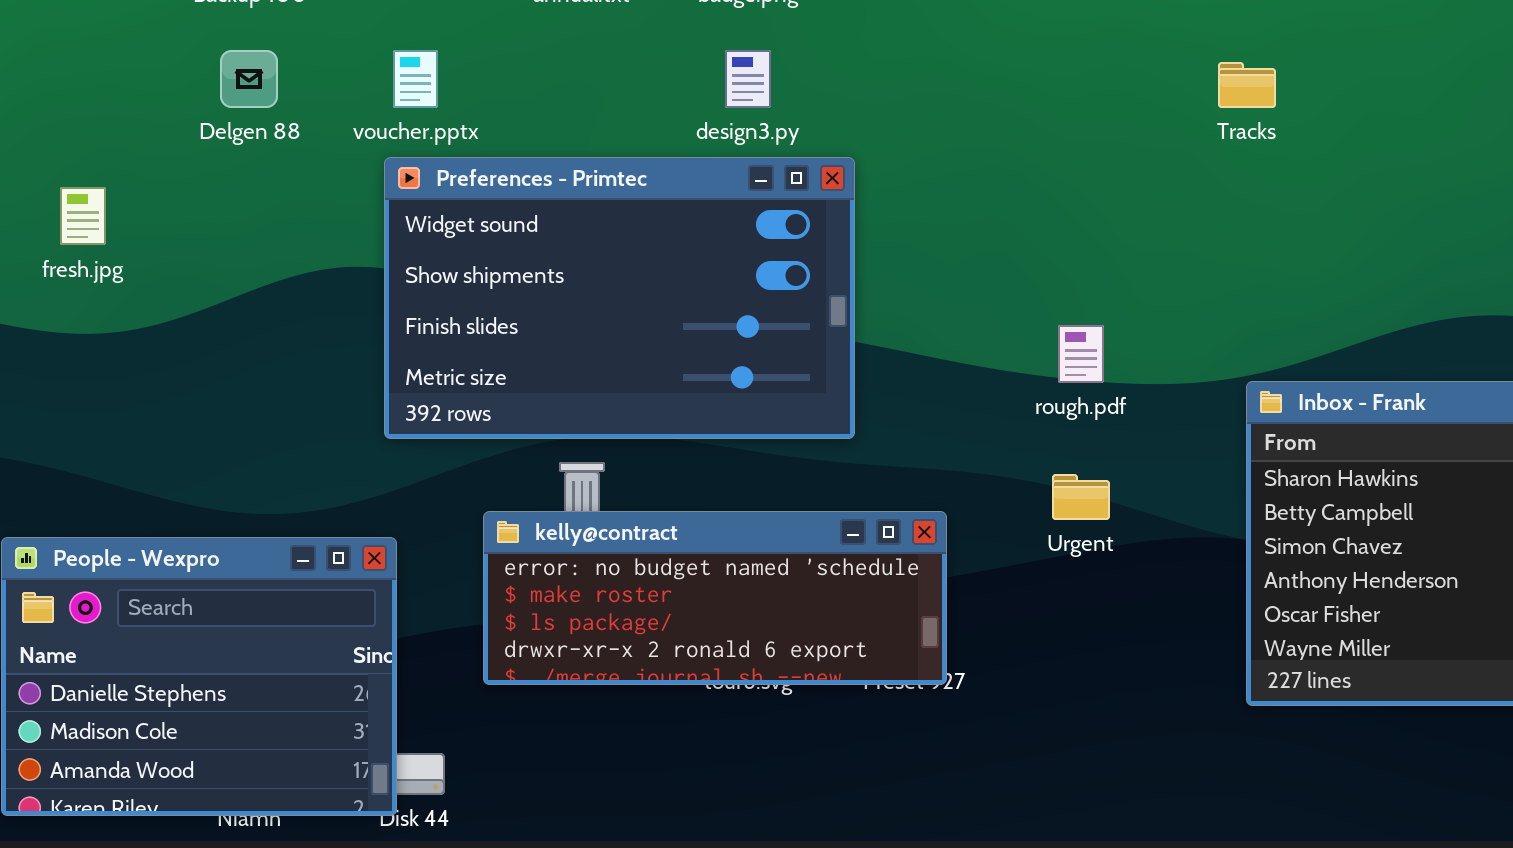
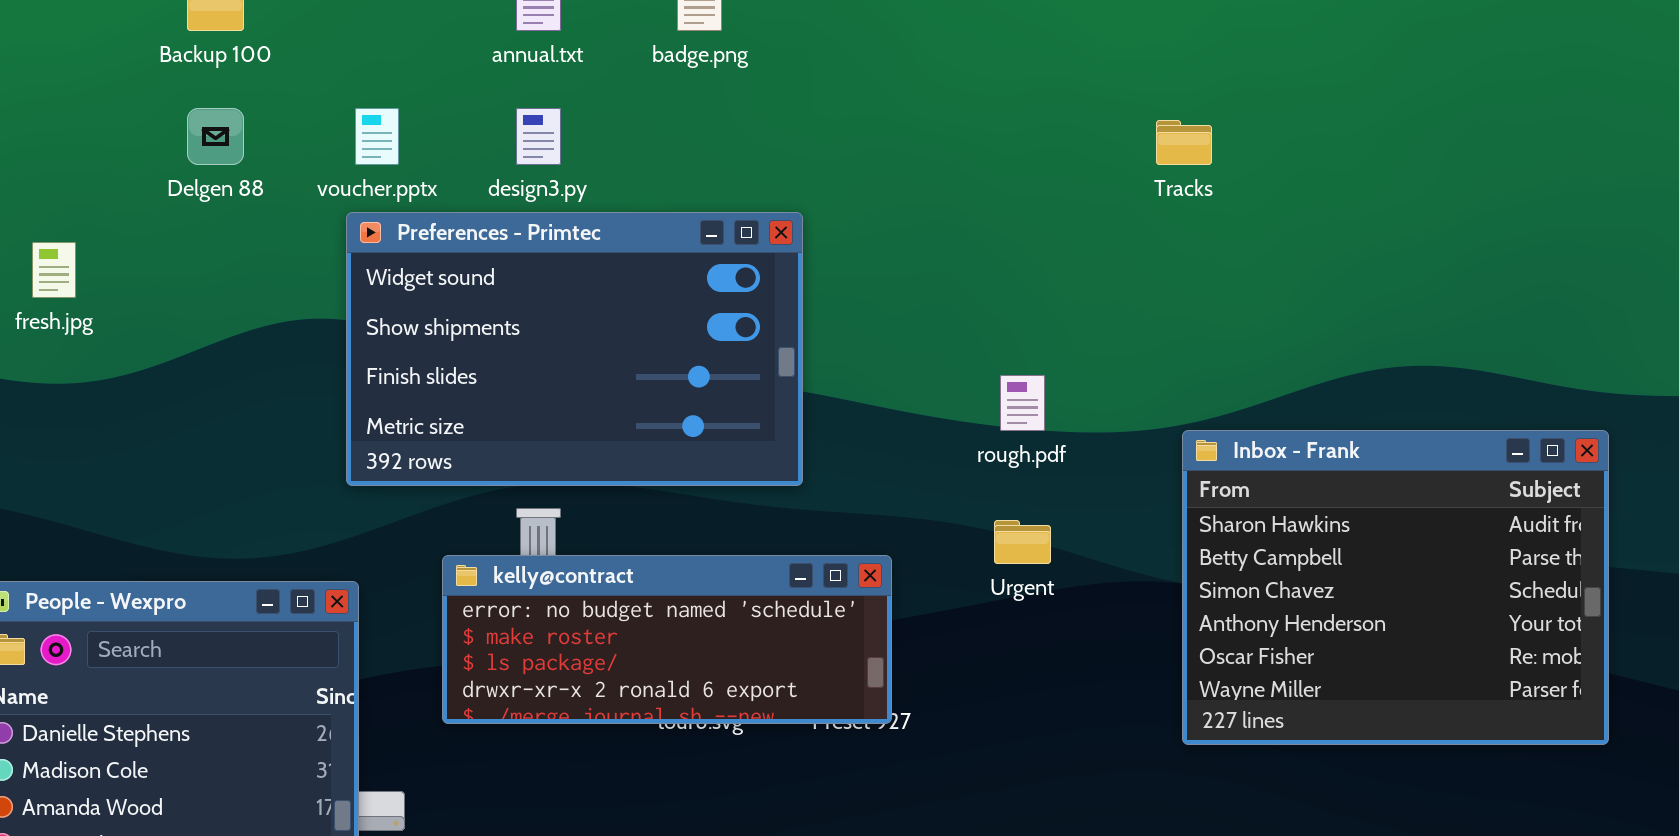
design3.py: [725,50,771,108] -> [516,108,561,165], moved

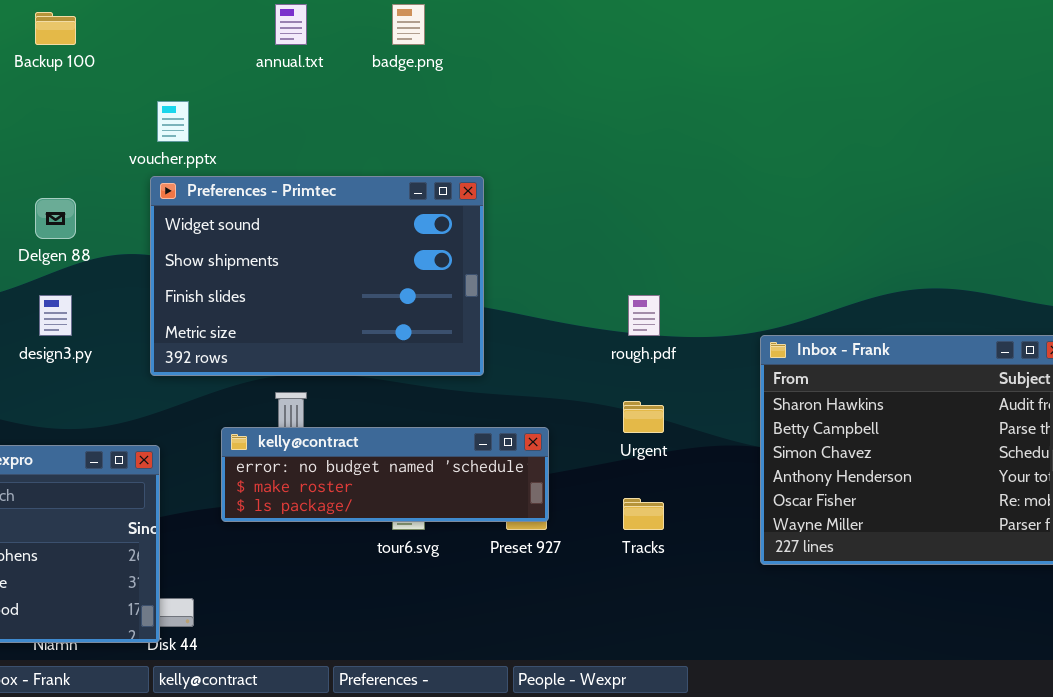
Delgen 88: [187,108,244,165] -> [35,198,76,239], moved
design3.py: [516,108,561,165] -> [39,295,72,336], moved
Tracks: [1156,120,1212,165] -> [623,498,664,530], moved
kelly@contract: [442,555,892,724] -> [221,427,549,522], resized

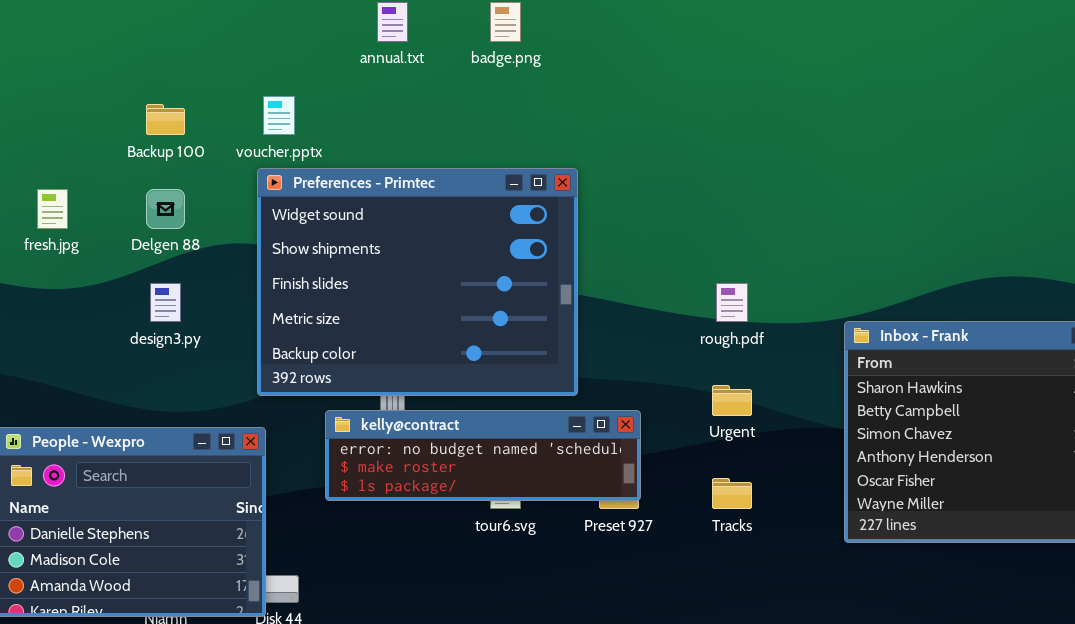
Backup 100: [35,12,76,45] -> [146,104,185,135], moved
Preferences - Primtec: [150,176,484,376] -> [257,168,578,396], resized

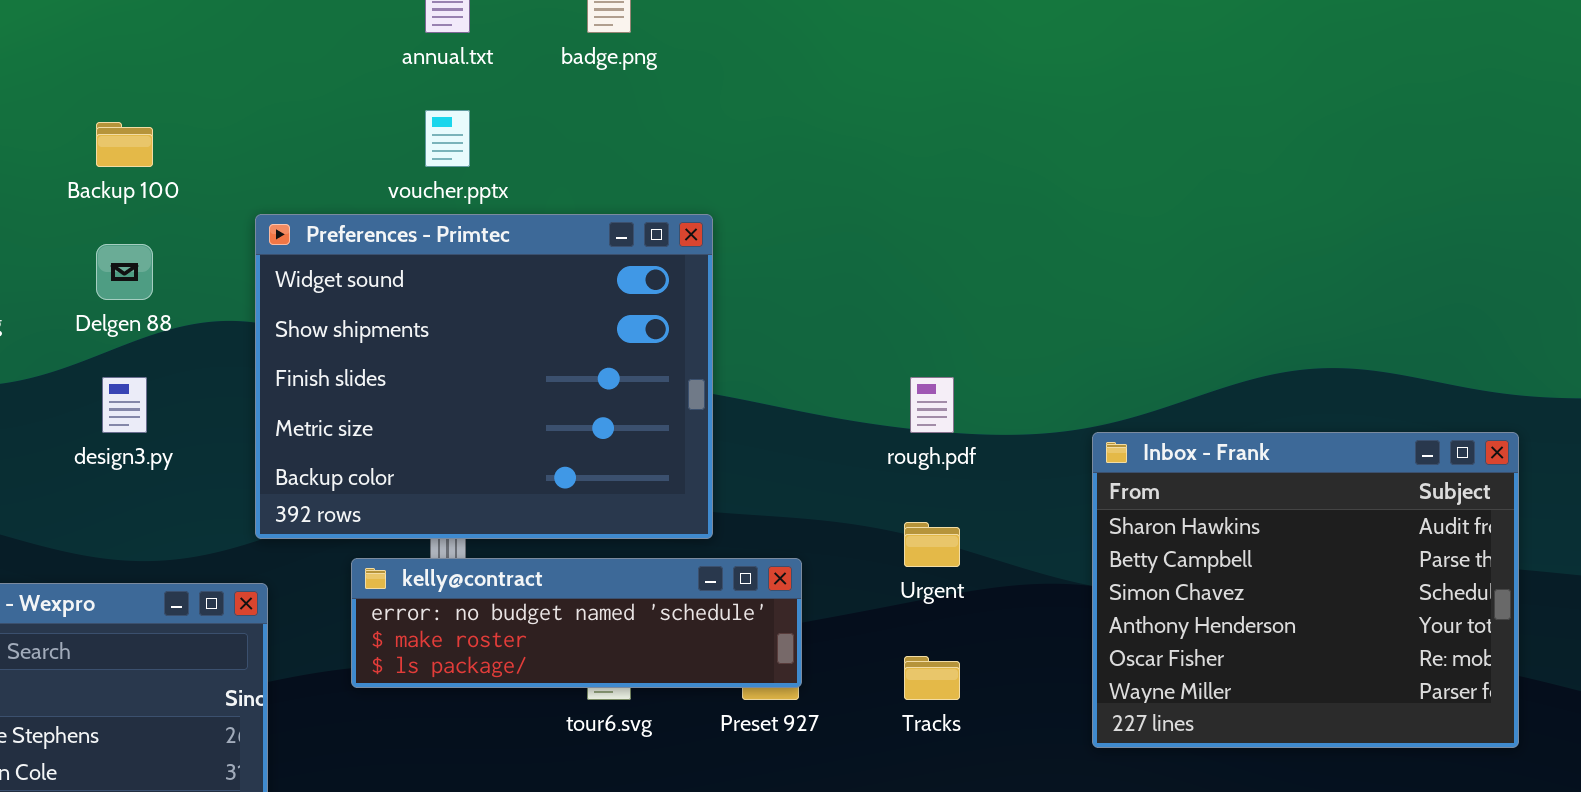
voucher.pptx: [263,96,295,135] -> [425,110,470,167], moved

